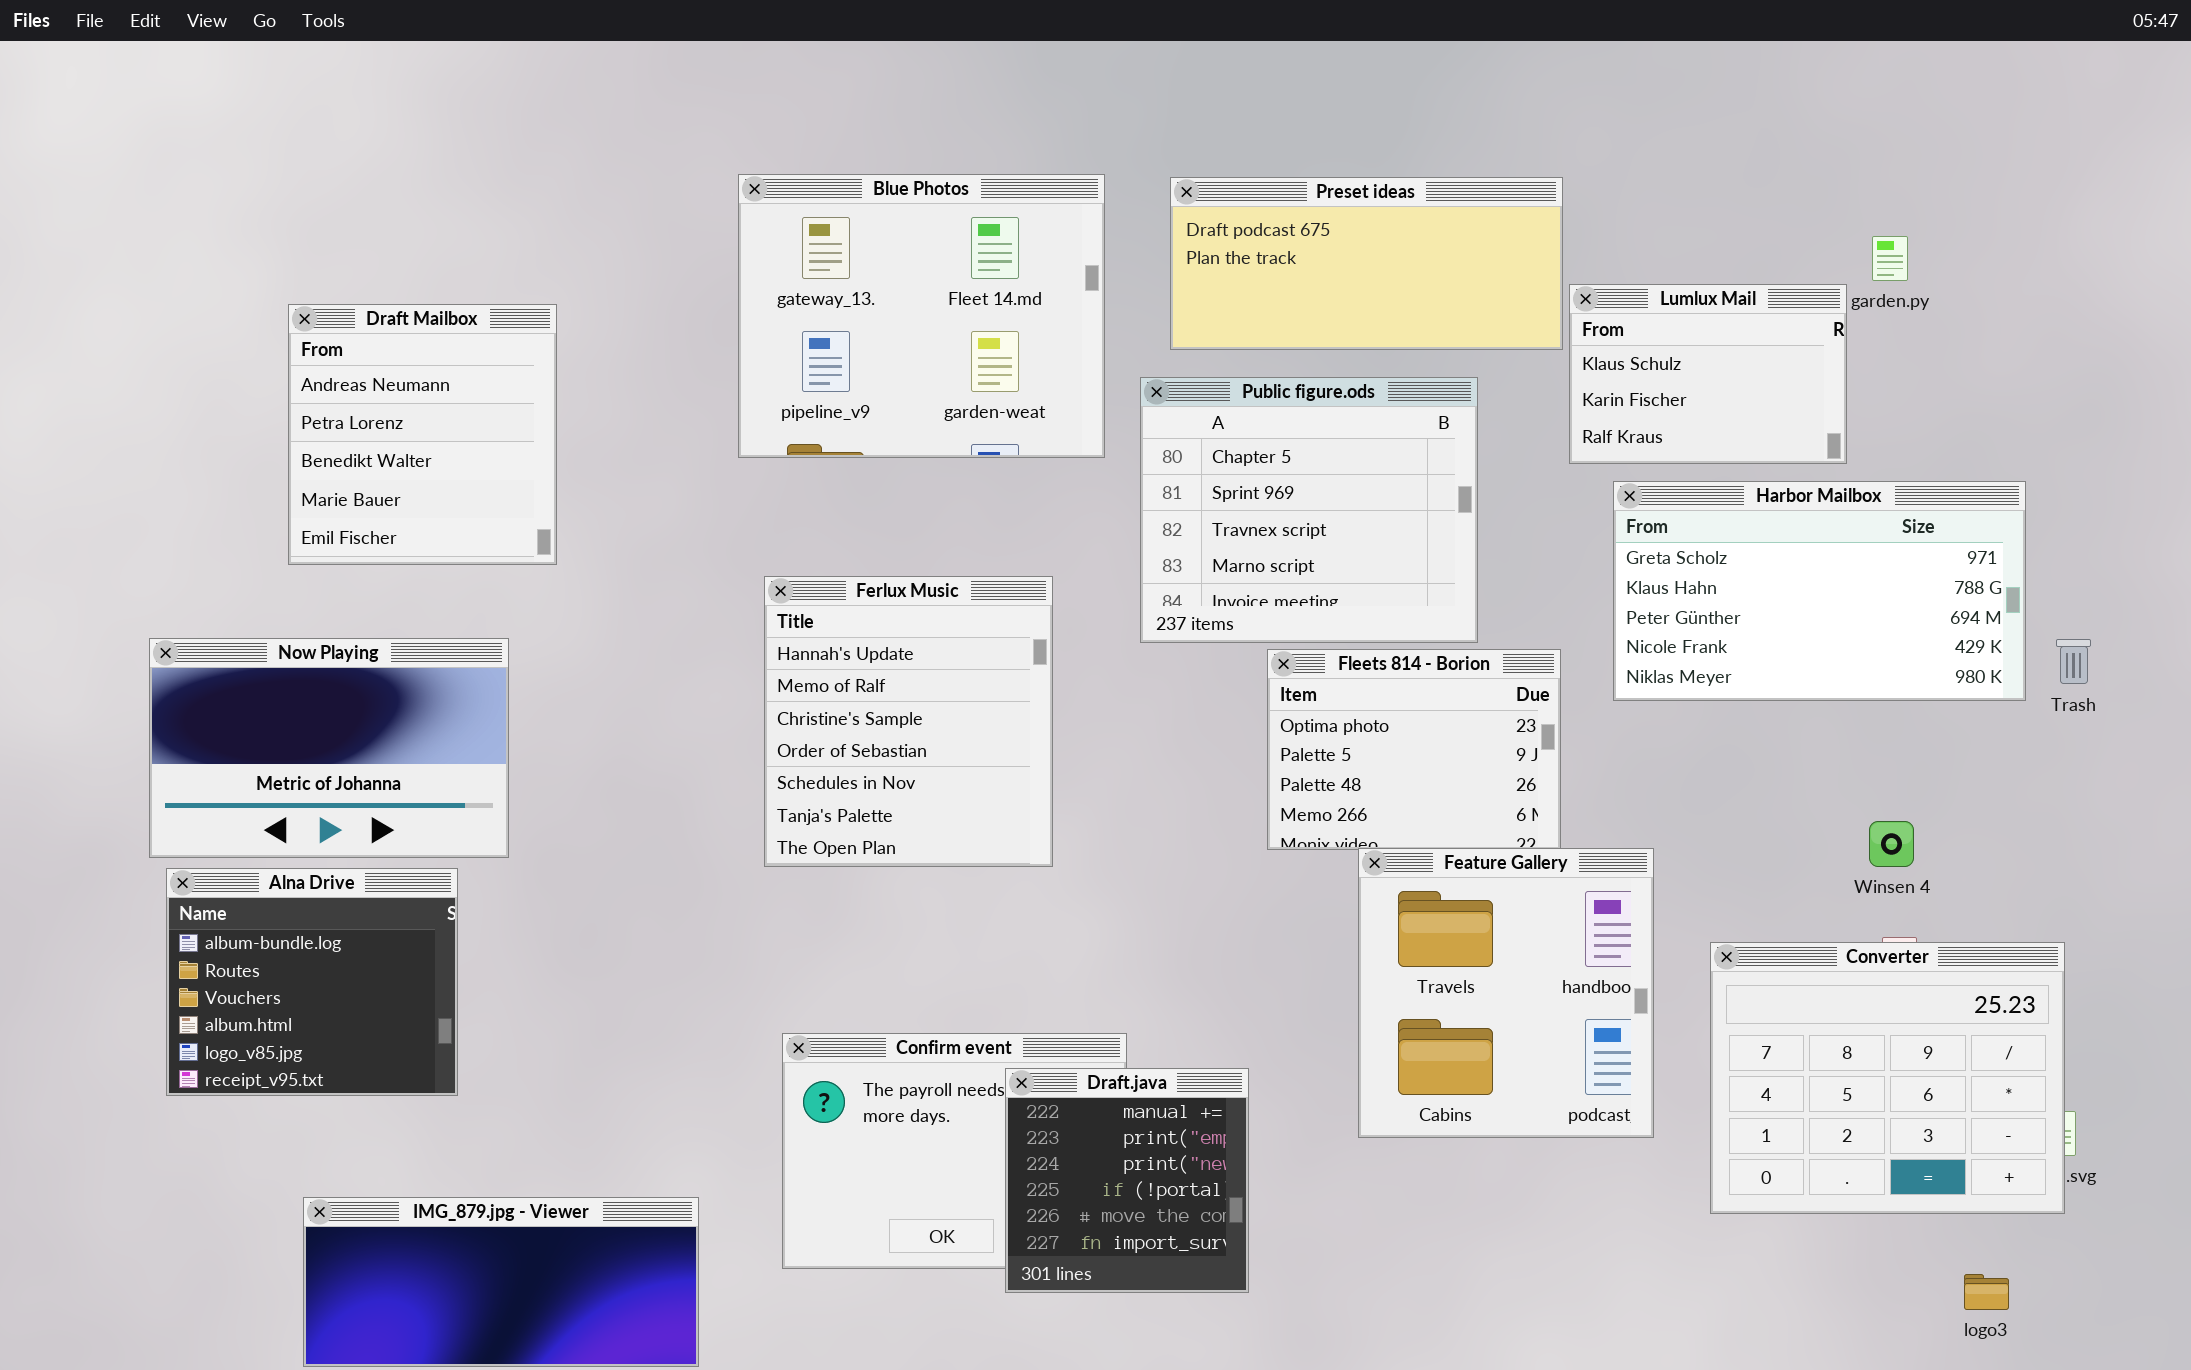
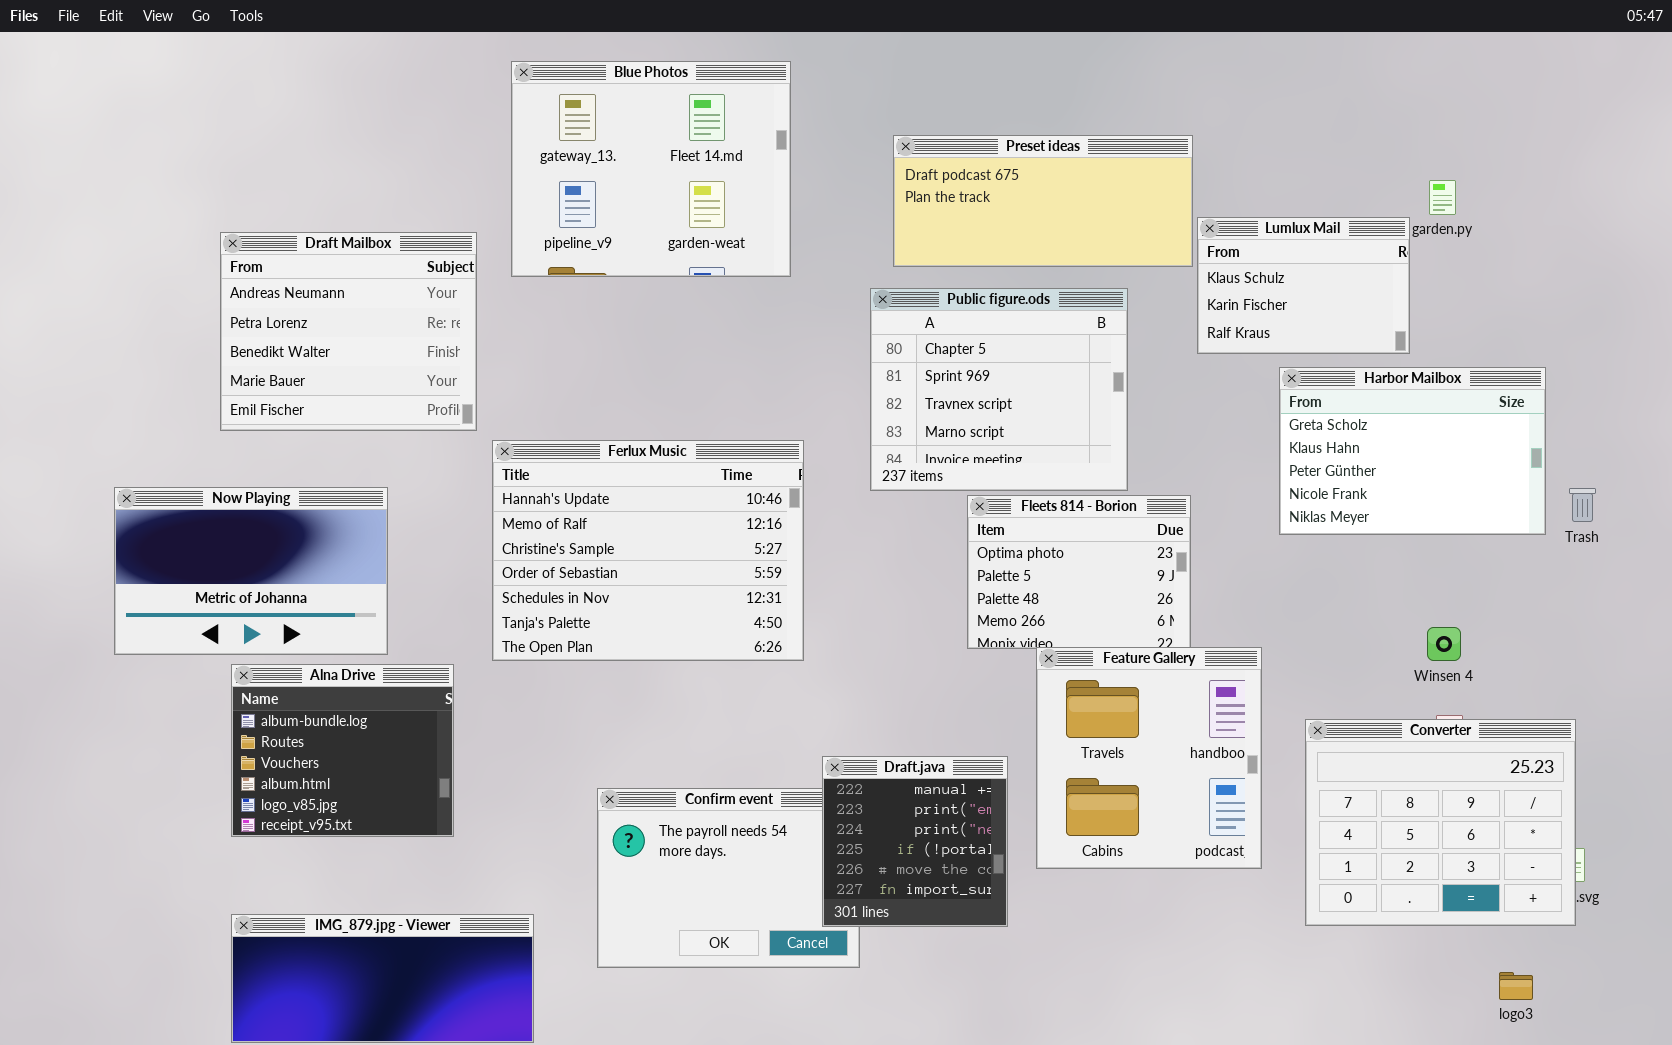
Blue Photos: [738,174,1105,458] -> [511,61,791,277], moved
Draft Mailbox: [288,304,557,565] -> [220,232,477,431], resized
Harbor Mailbox: [1613,481,2026,701] -> [1279,367,1546,535], resized
Ferlux Music: [764,576,1053,867] -> [492,440,804,661], resized
Alna Drive: [166,868,458,1096] -> [231,664,454,837], moved
Draft.java: [1005,1068,1249,1293] -> [822,756,1008,927], moved

